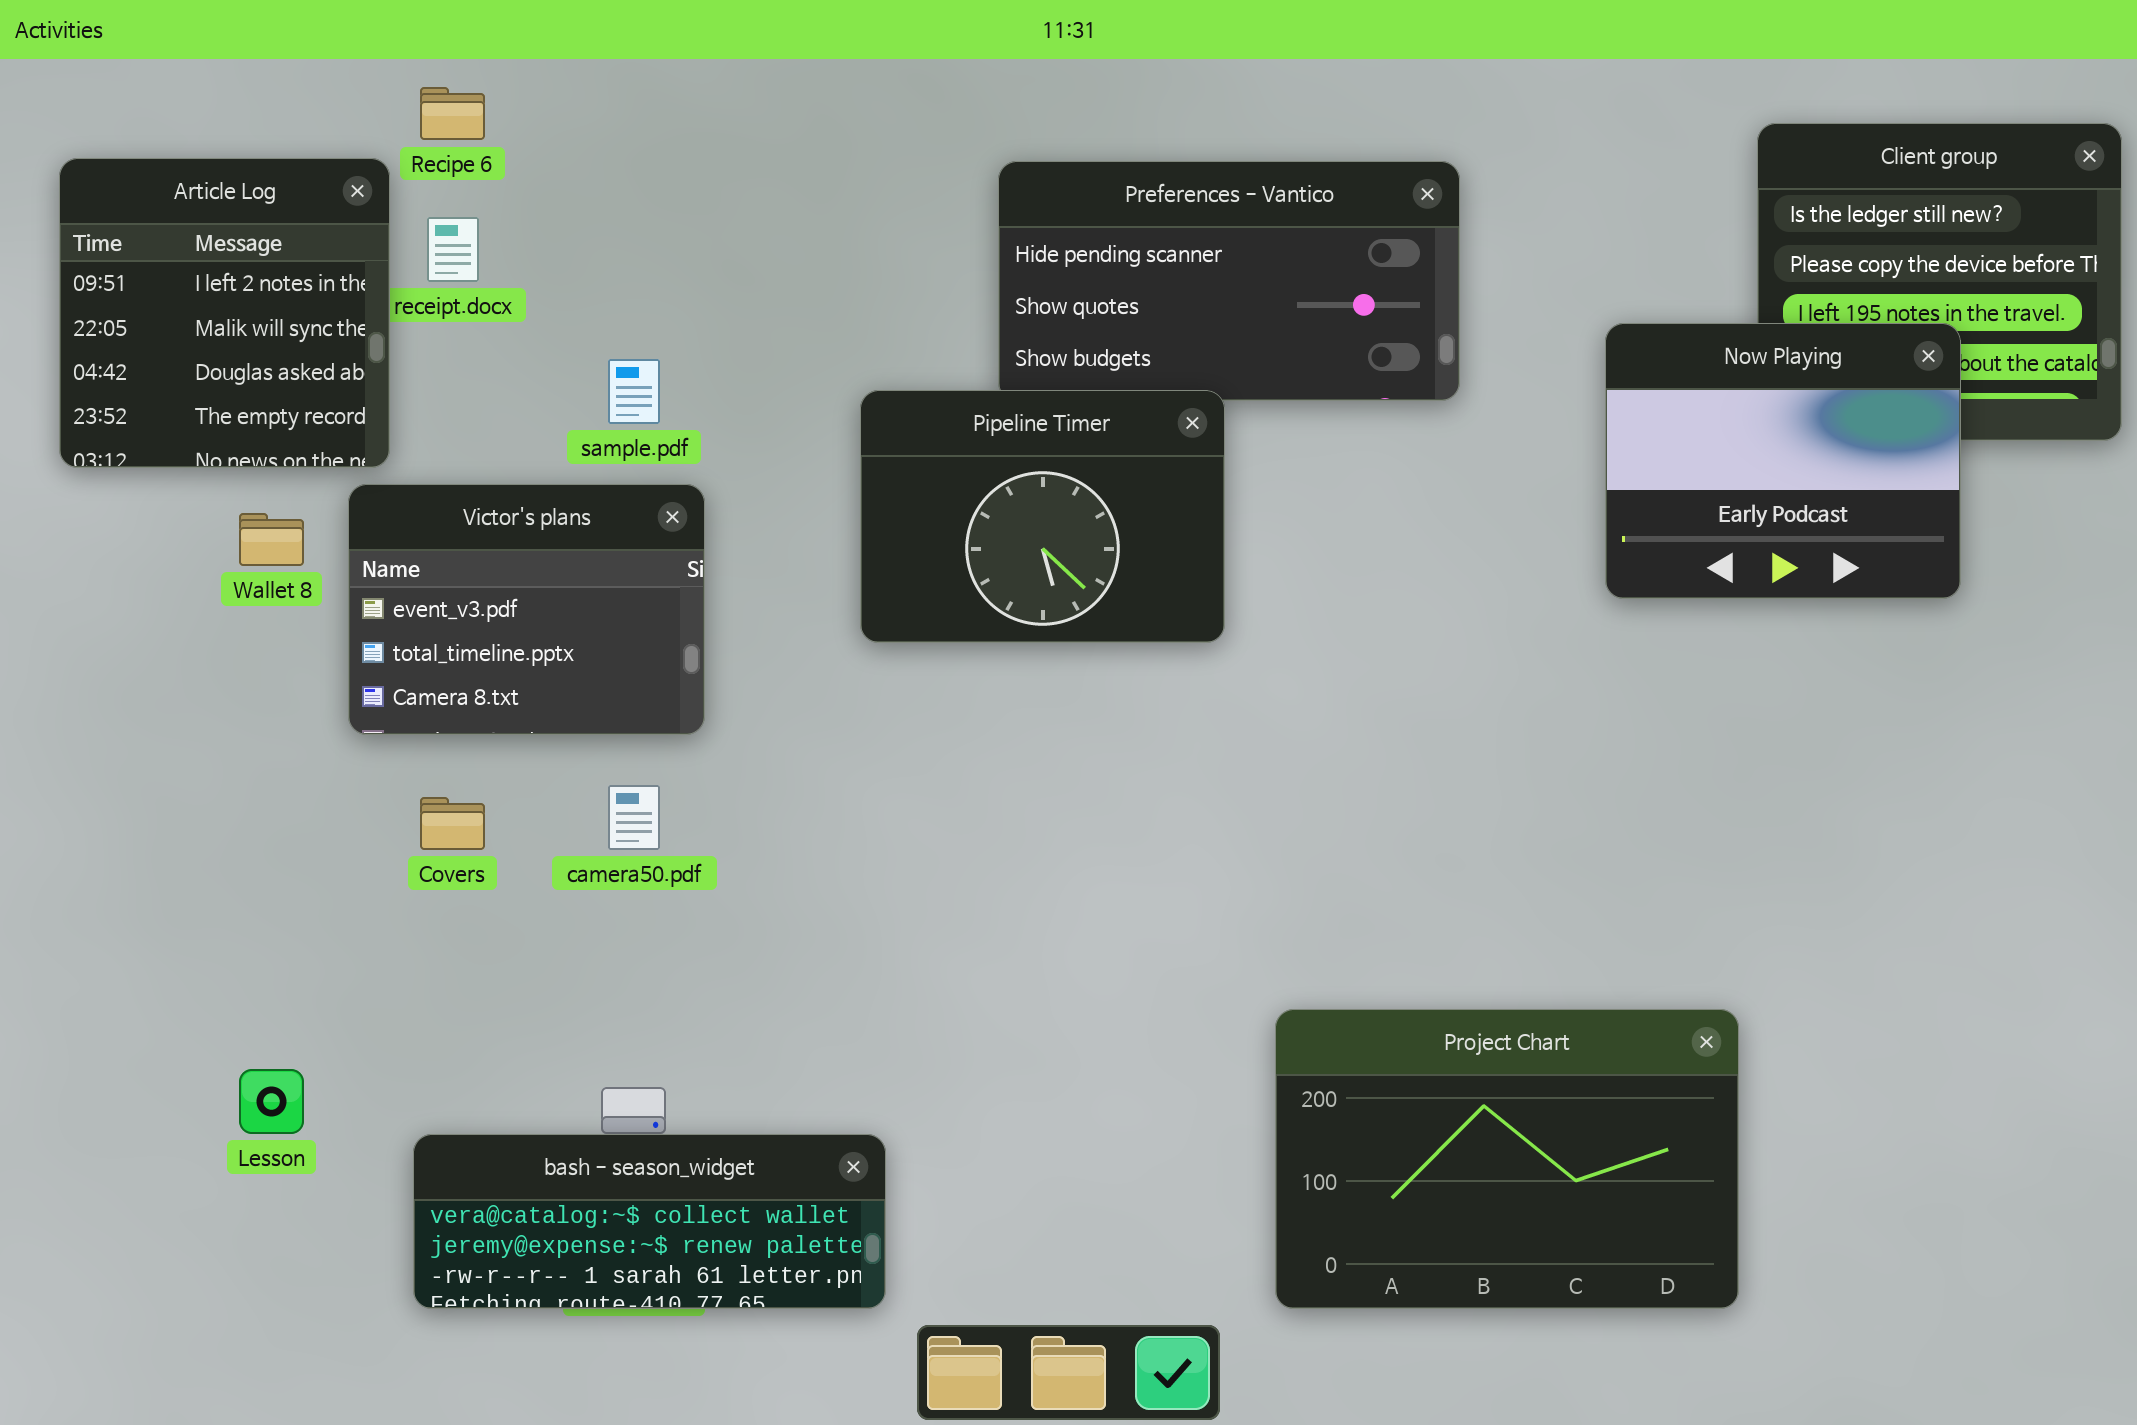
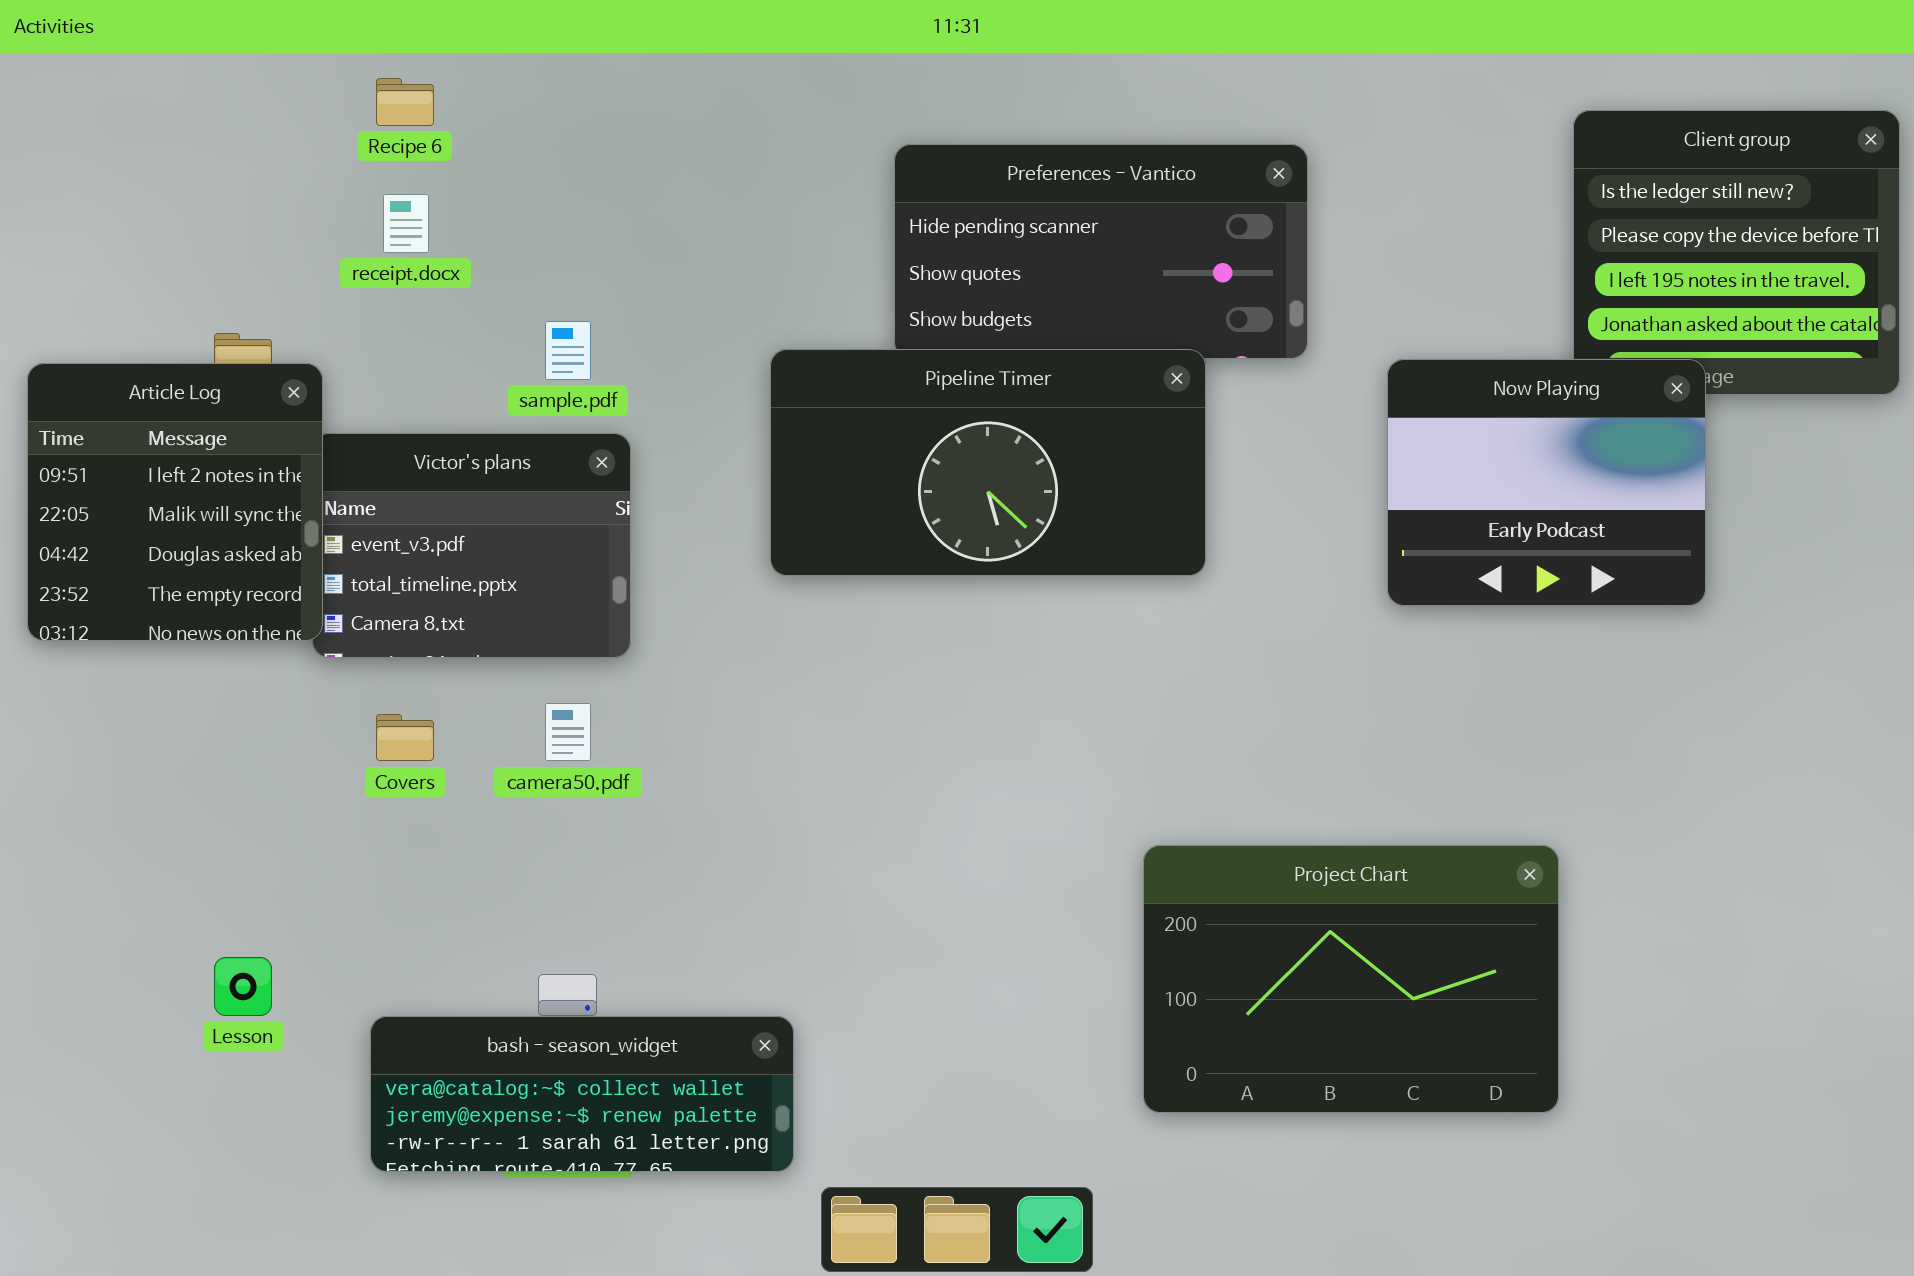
Article Log: [59,158,390,468] -> [27,363,323,641], moved
Now Playing: [1605,323,1961,599] -> [1387,359,1706,606], moved
Pipeline Timer: [860,390,1225,643] -> [770,349,1206,576], resized
Project Chart: [1275,1009,1739,1309] -> [1143,845,1559,1113], moved

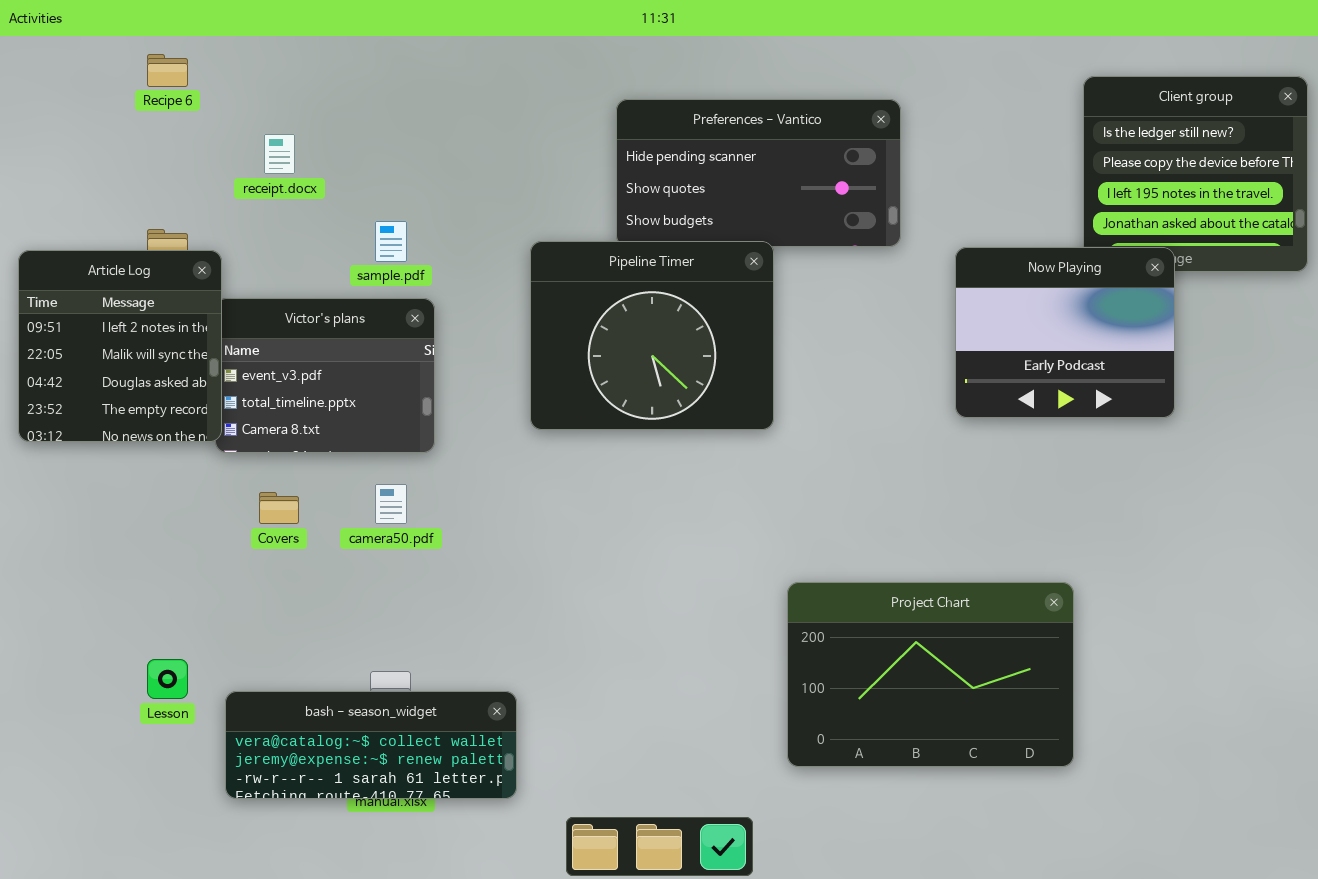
Recipe 6: [376,78,434,126] -> [147,54,188,87], moved
Pipeline Timer: [770,349,1206,576] -> [530,241,774,430], resized
bash - season_widget: [370,1016,794,1172] -> [225,691,517,799], moved

